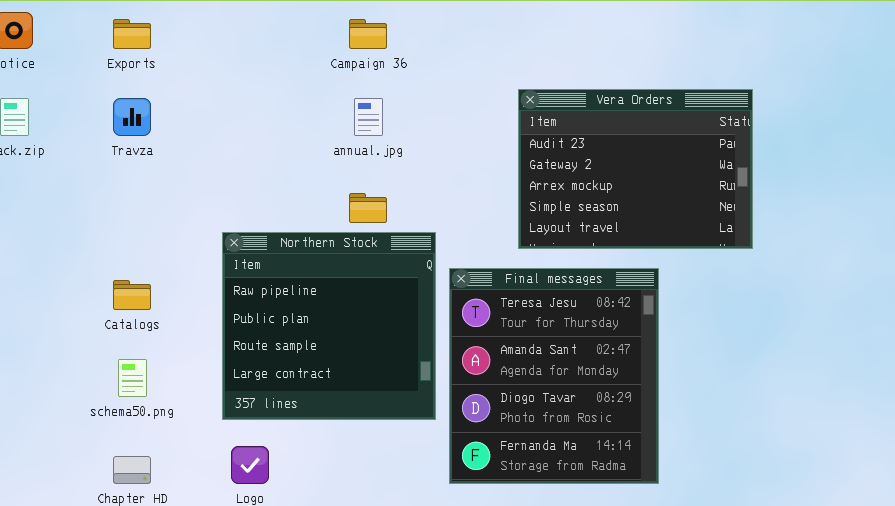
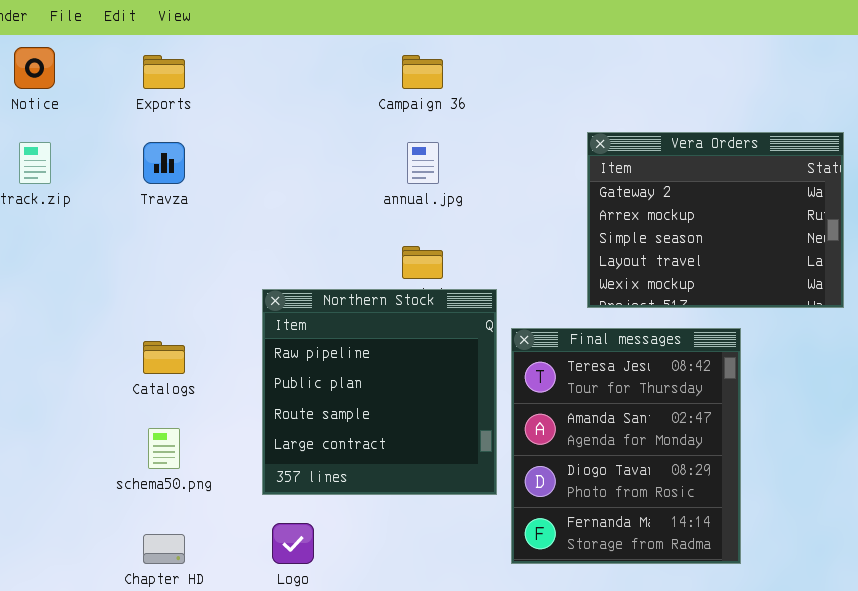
Vera Orders: [518,89,753,249] -> [587,132,844,308], scrolled down 1 row

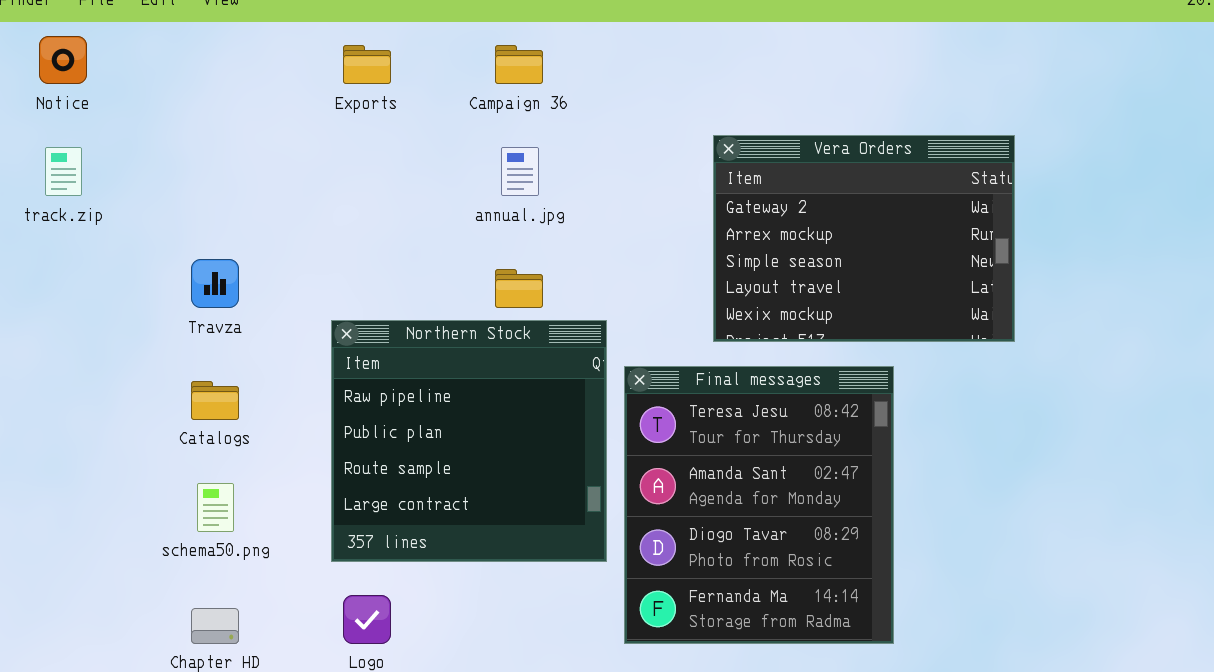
Exports: [143,55,185,89] -> [343,45,391,84], moved
Travza: [143,142,185,184] -> [191,259,239,308], moved

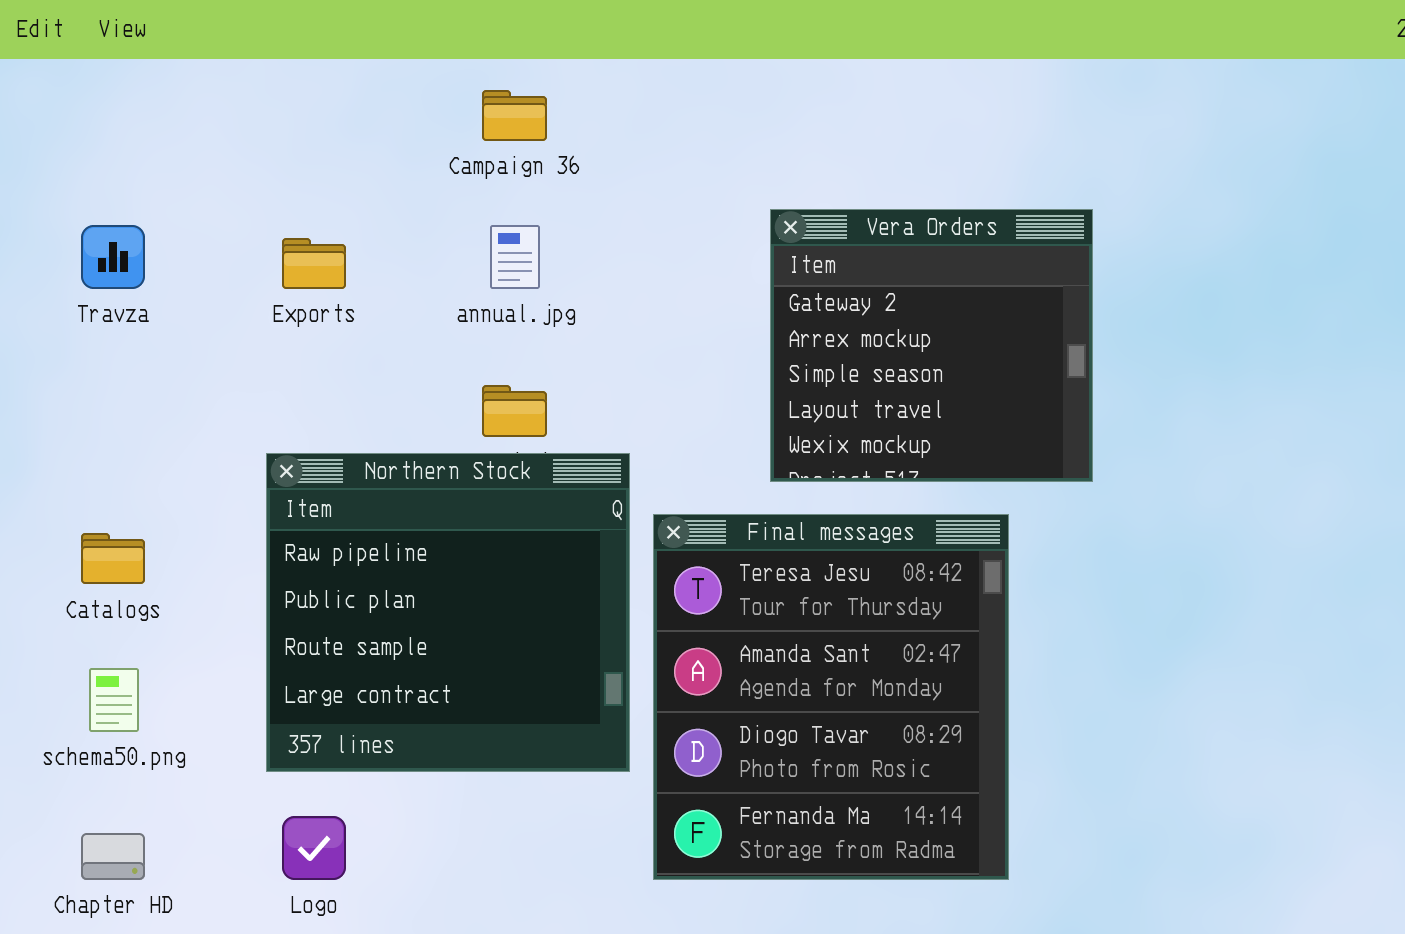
Exports: [343,45,391,84] -> [282,238,346,289], moved
Vera Orders: [713,135,1015,342] -> [770,209,1093,482], resized
Travza: [191,259,239,308] -> [81,225,145,289], moved

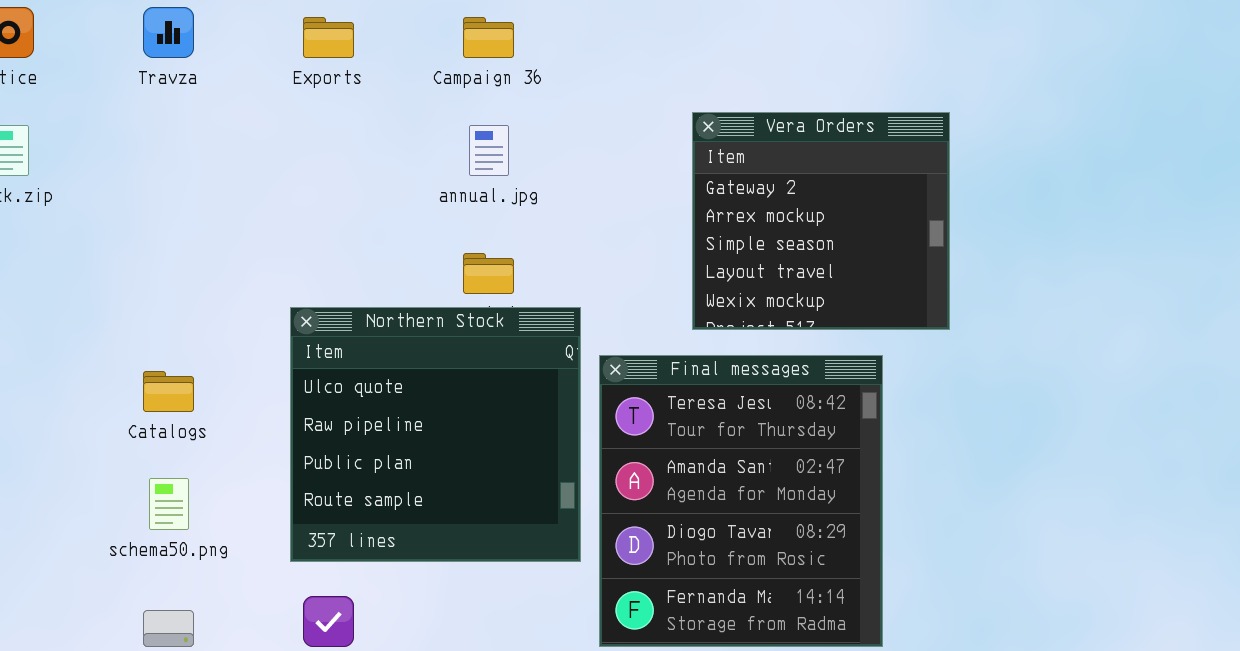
Travza: [81,225,145,289] -> [143,7,194,58], moved
Exports: [282,238,346,289] -> [303,17,354,58], moved
Northern Stock: [266,453,630,772] -> [290,307,581,562], scrolled up 1 row

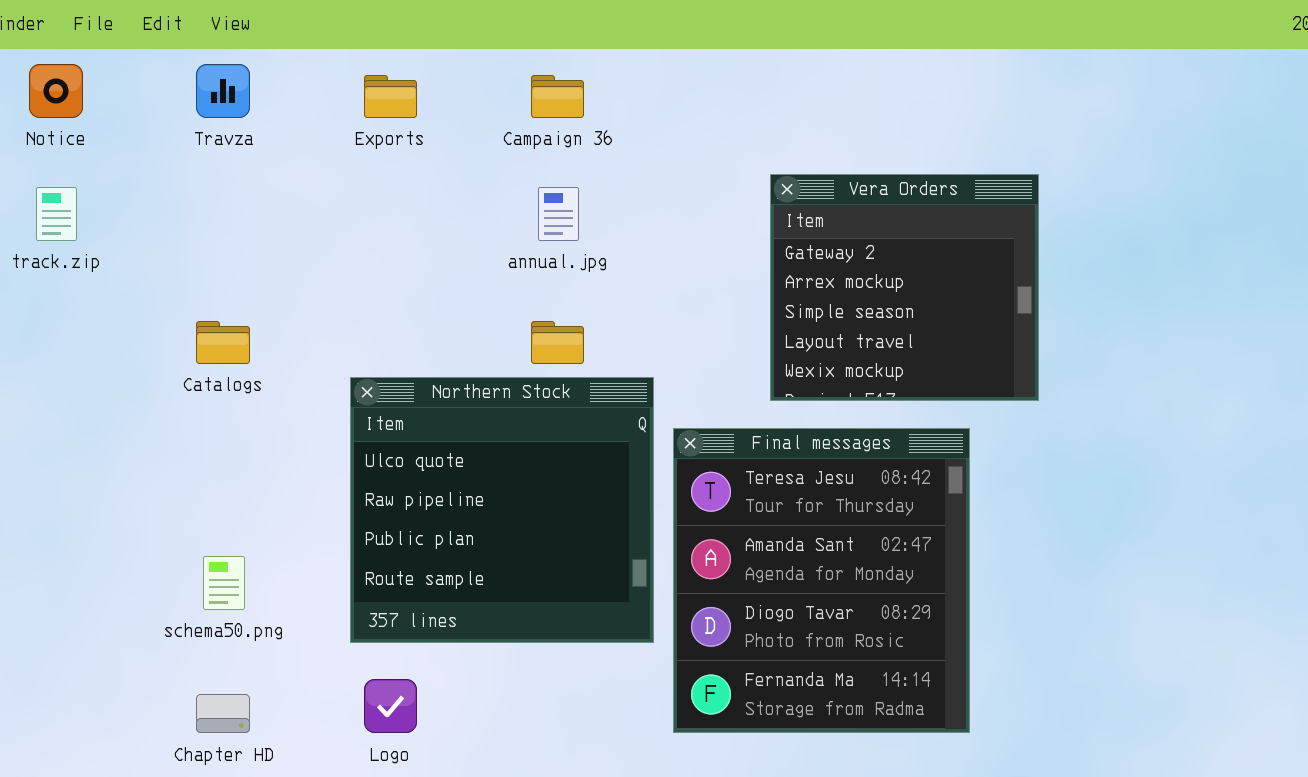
Catalogs: [143,371,194,412] -> [196,321,250,364], moved

